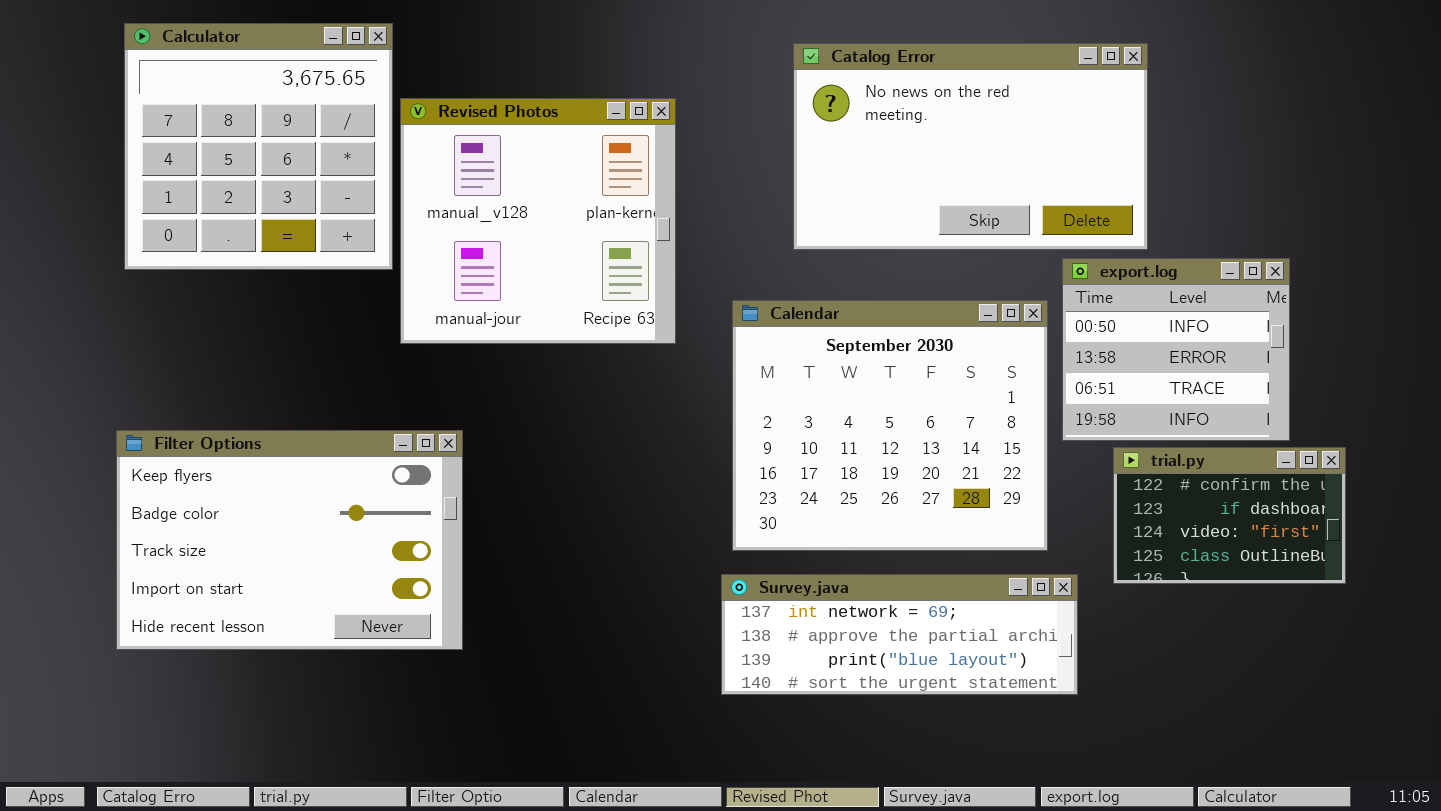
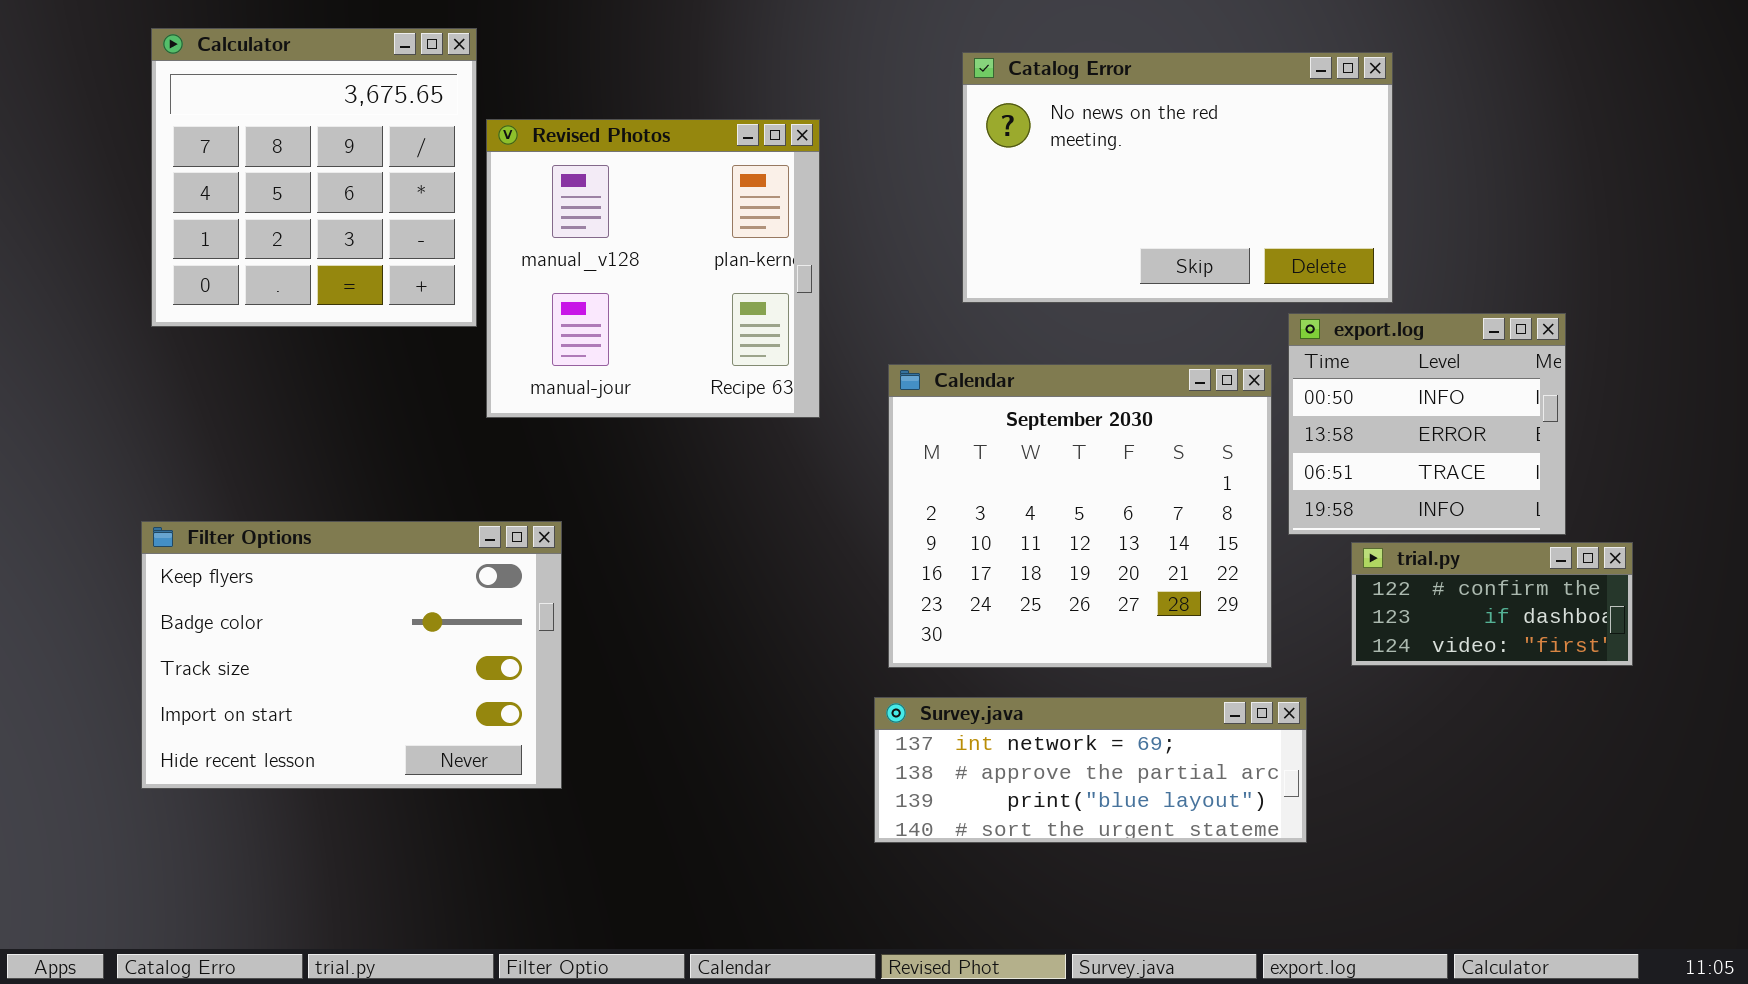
trial.py: [1113,447,1346,584] -> [1351,542,1633,666], resized

